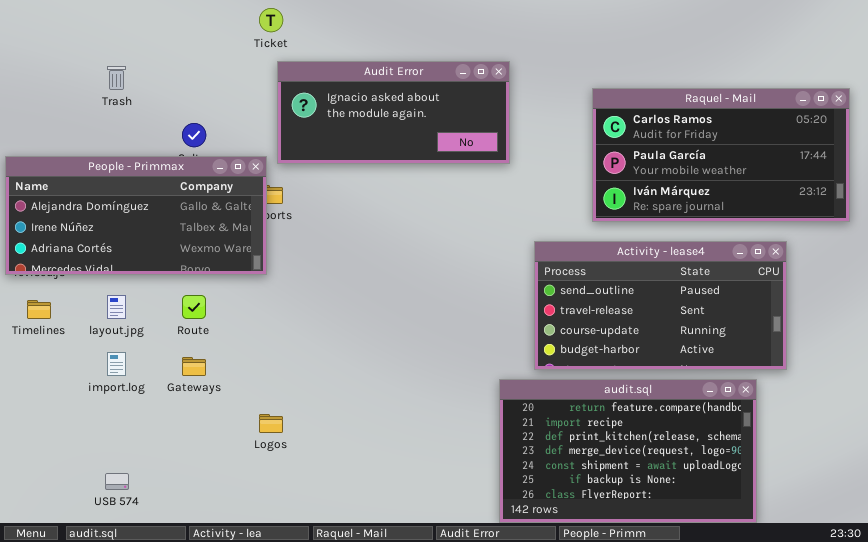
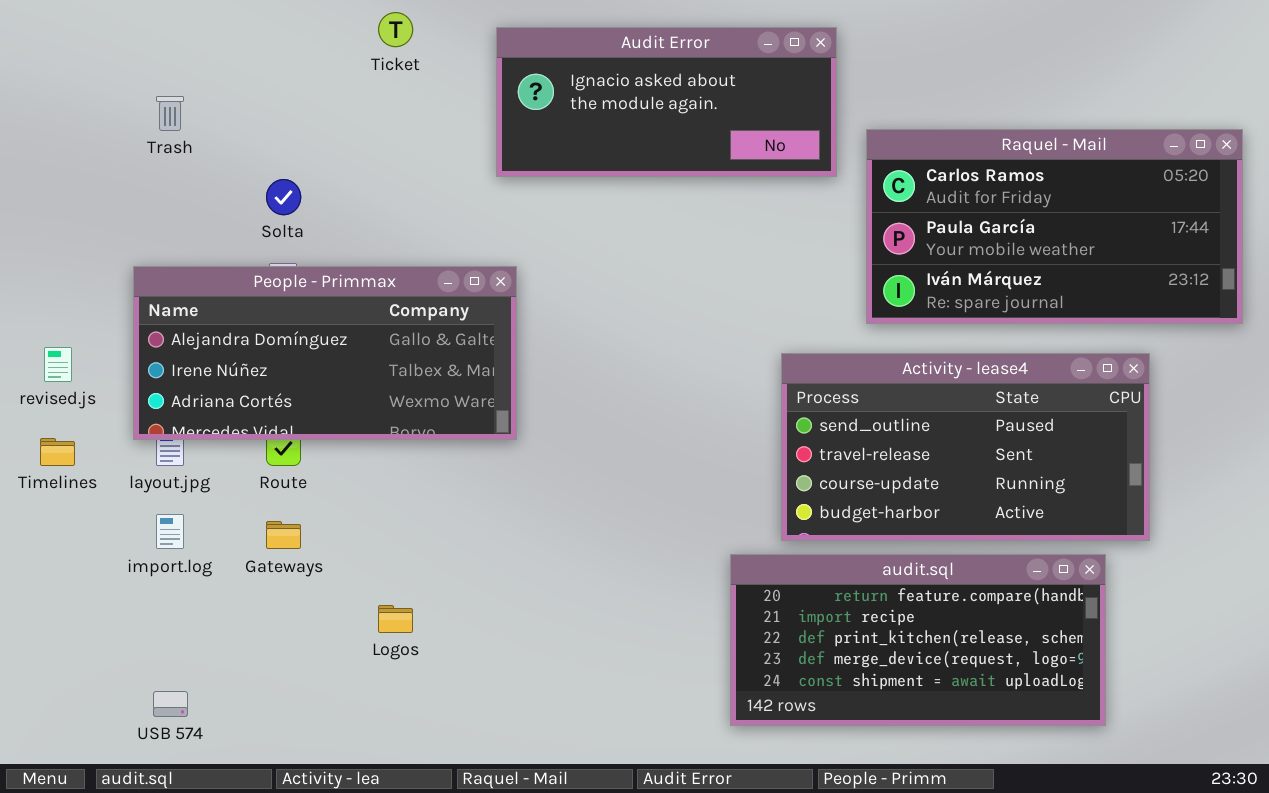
Audit Error: [277,61,510,164] -> [496,27,837,177], moved
People - Primmax: [5,156,267,275] -> [133,266,517,440], moved
audit.sql: [499,379,757,523] -> [730,554,1106,726], resized

